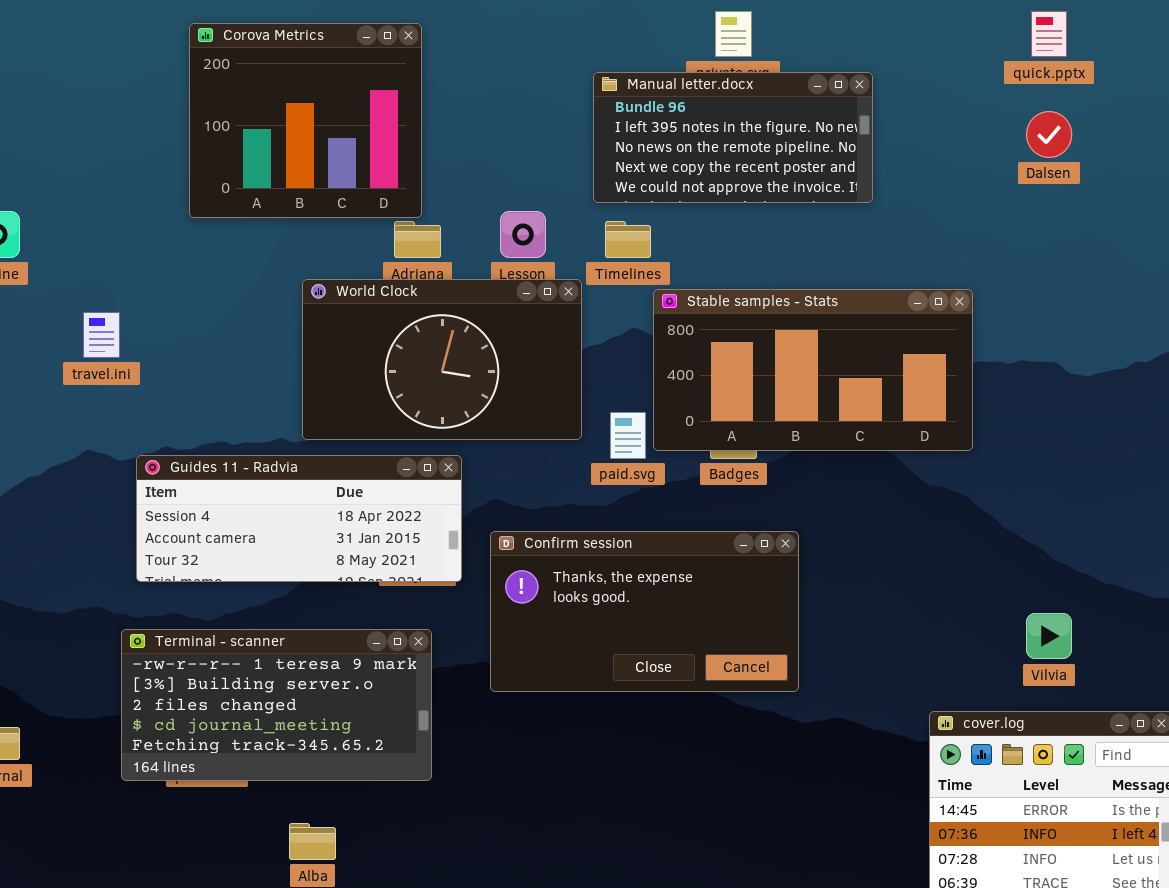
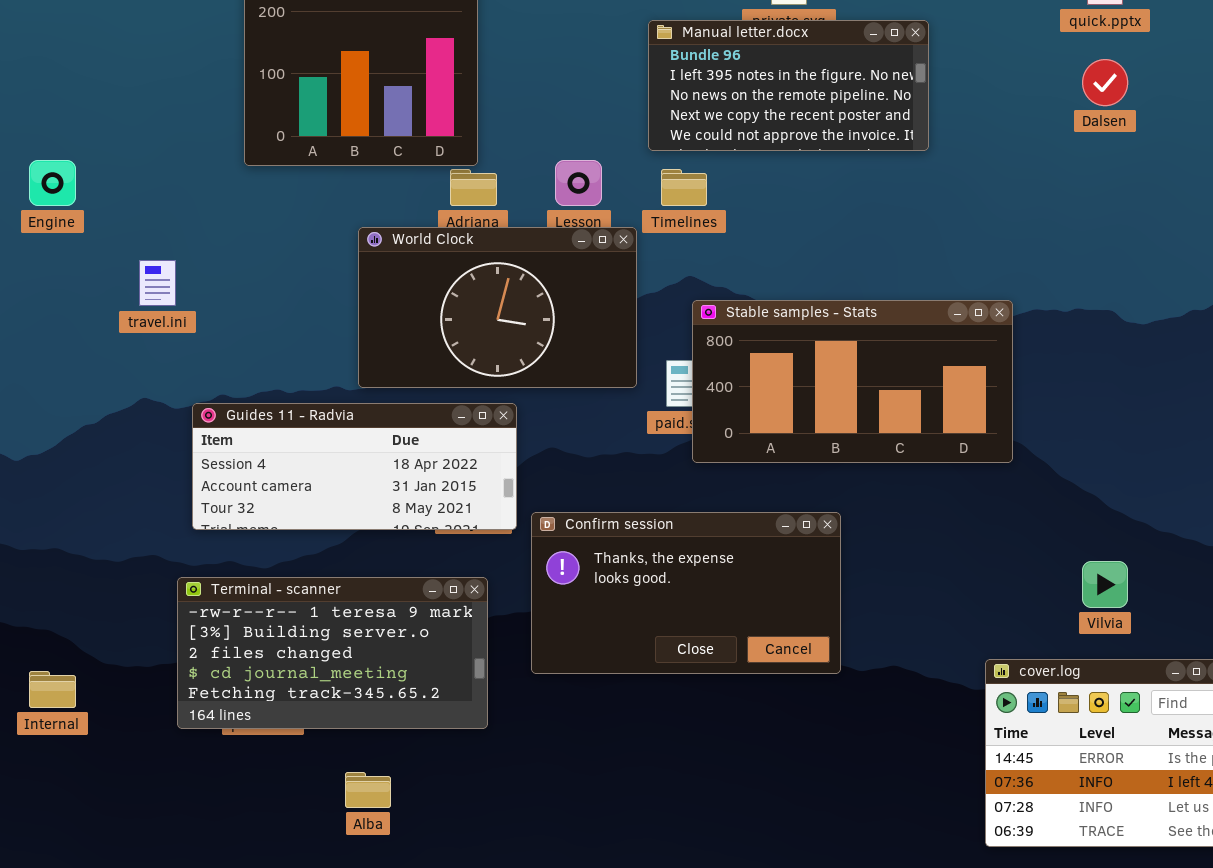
Stable samples - Stats: [653,289,973,451] -> [692,300,1013,463], moved
Confirm session: [490,531,799,692] -> [531,512,841,674], moved

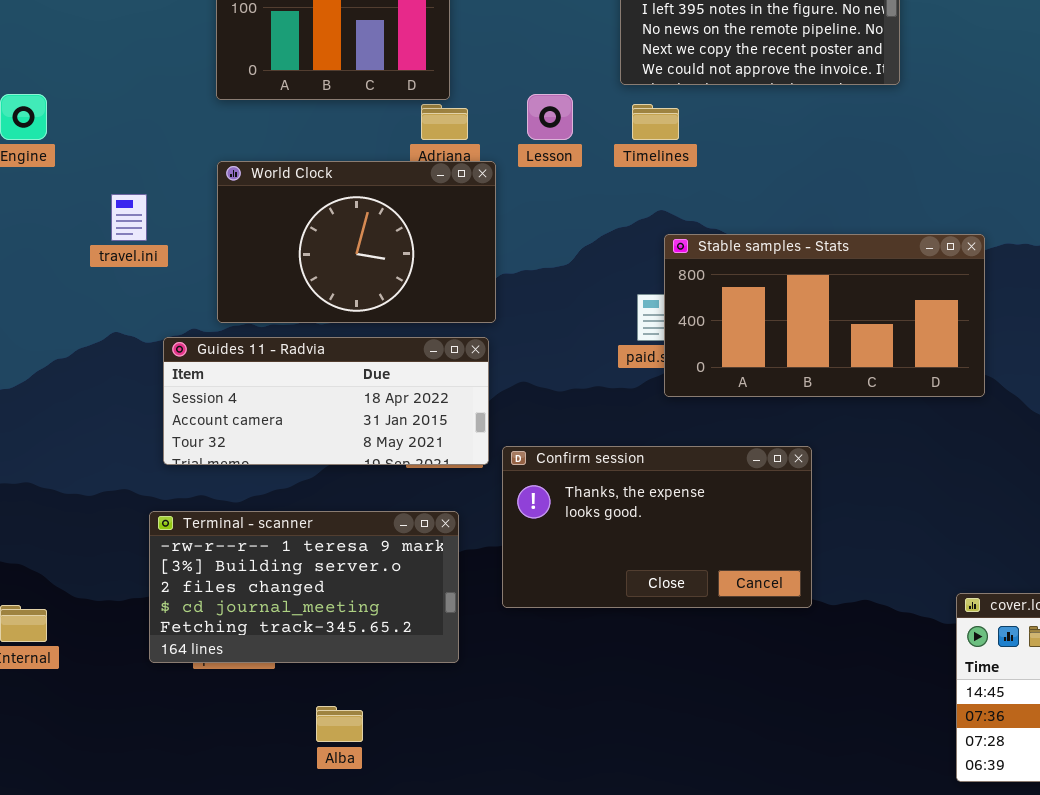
World Clock: [358,227,637,388] -> [217,161,496,323], moved

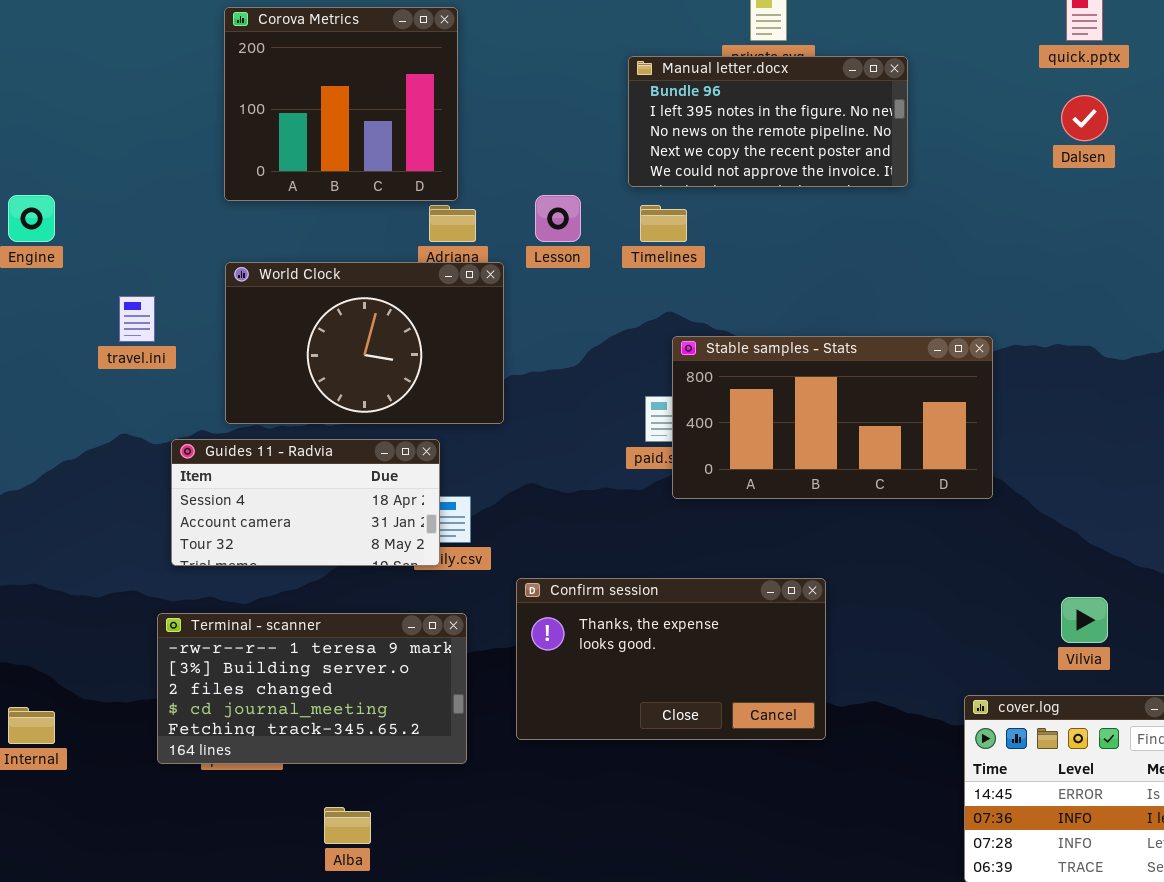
Guides 11 - Radvia: [163,337,489,465] -> [171,439,440,566], resized
Confirm session: [502,446,812,608] -> [516,578,826,740], moved

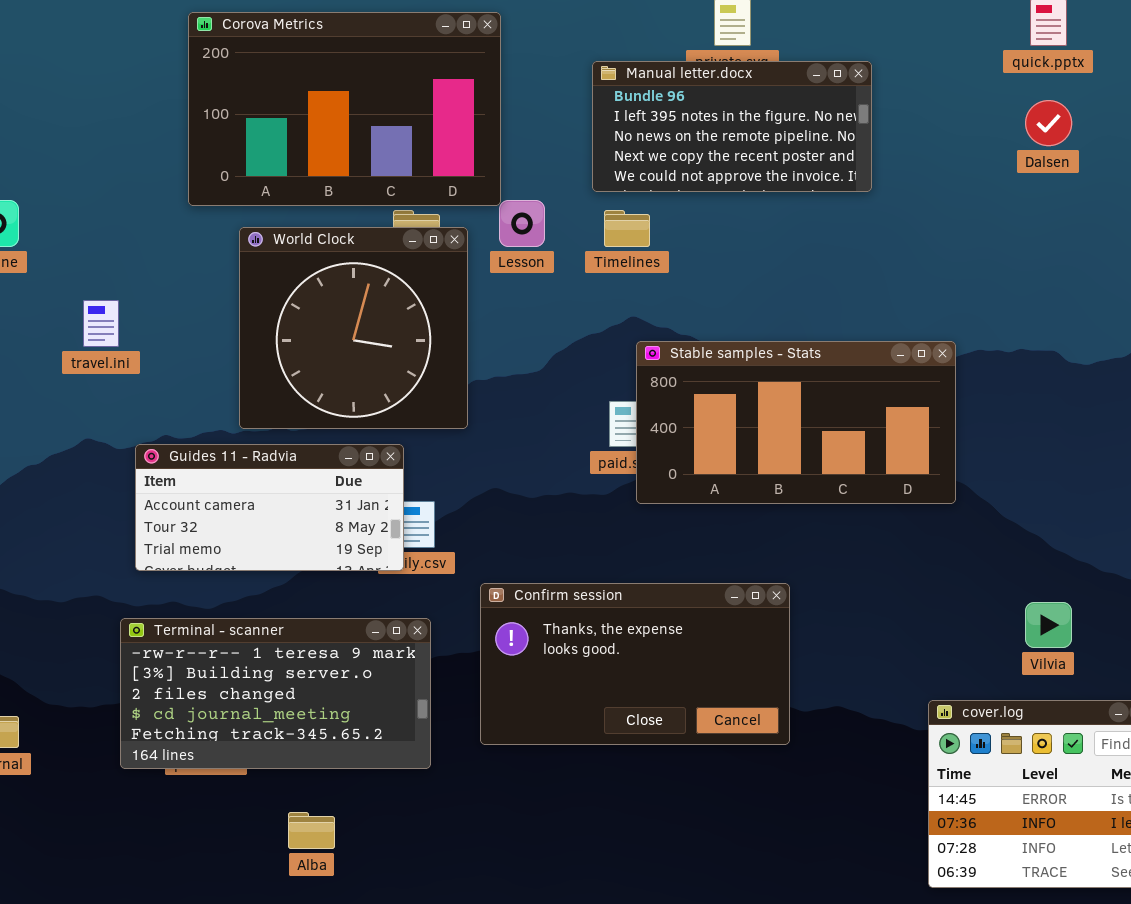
Corova Metrics: [224,7,458,201] -> [188,12,501,206], resized
World Clock: [225,262,504,424] -> [239,227,468,429], resized
Guides 11 - Radvia: [171,439,440,566] -> [135,444,404,571], scrolled down 1 row

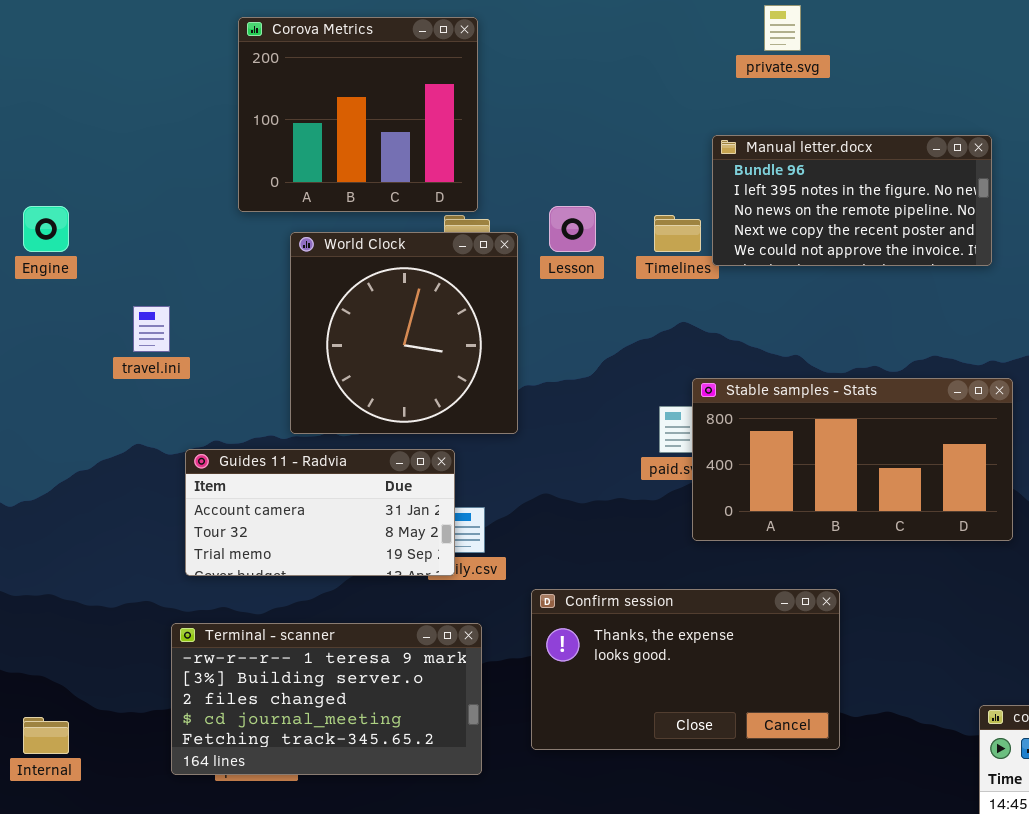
Corova Metrics: [188,12,501,206] -> [238,17,478,212], resized
Manual letter.docx: [592,61,872,192] -> [712,135,992,266], moved
Stable samples - Stats: [636,341,956,504] -> [692,378,1013,541], moved

